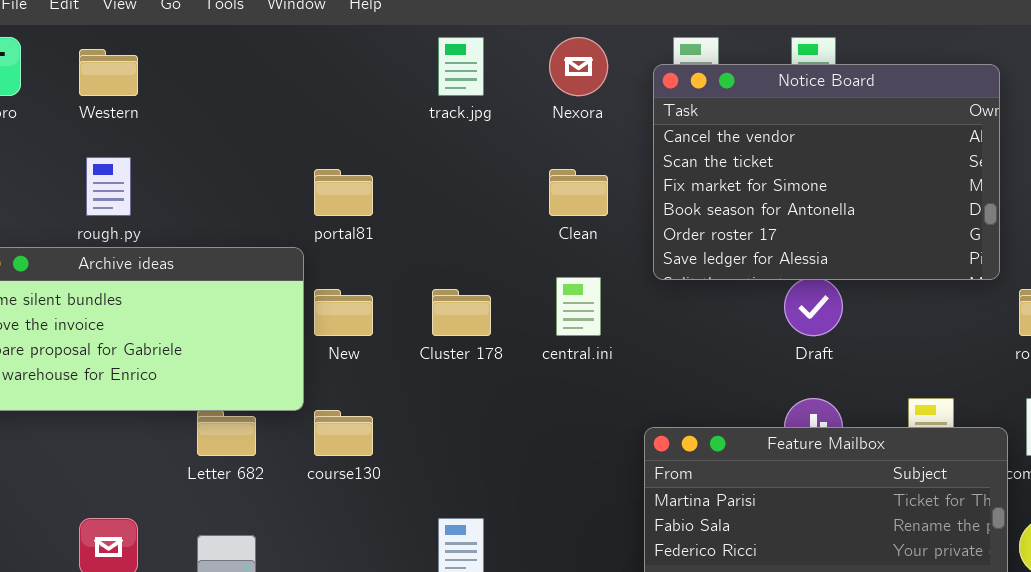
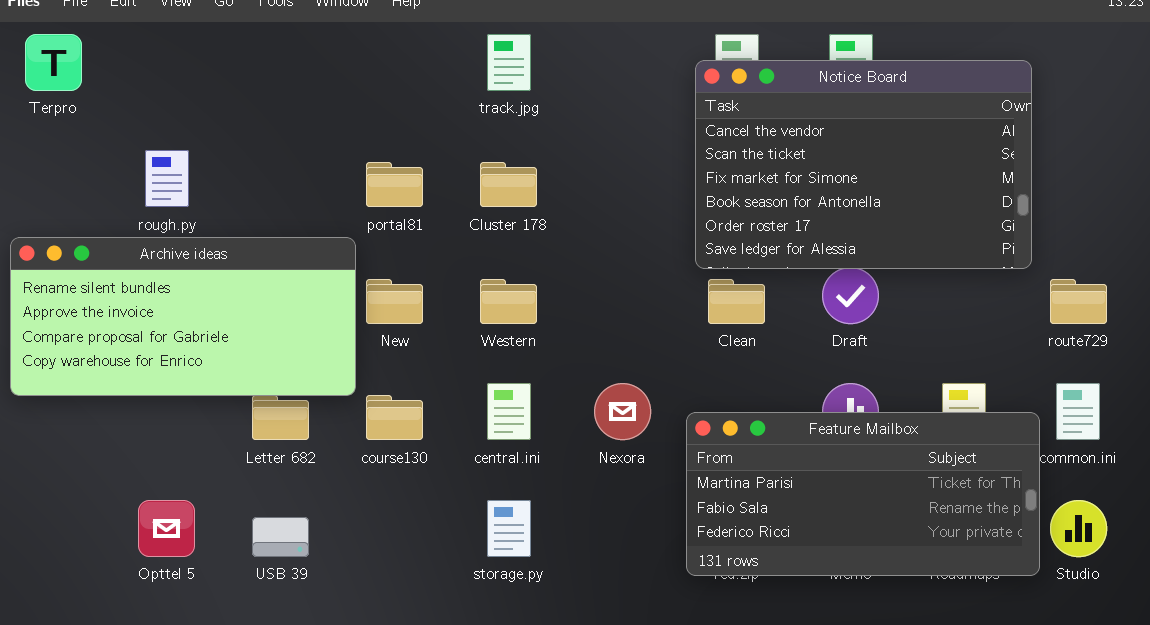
Nexora: [549,37,608,96] -> [594,383,651,440], moved
Western: [79,49,138,96] -> [480,279,537,324], moved
Clean: [549,169,608,216] -> [708,279,765,324], moved
central.ini: [556,277,601,336] -> [487,383,531,440], moved
Cluster 178: [432,289,491,336] -> [480,162,537,207], moved

